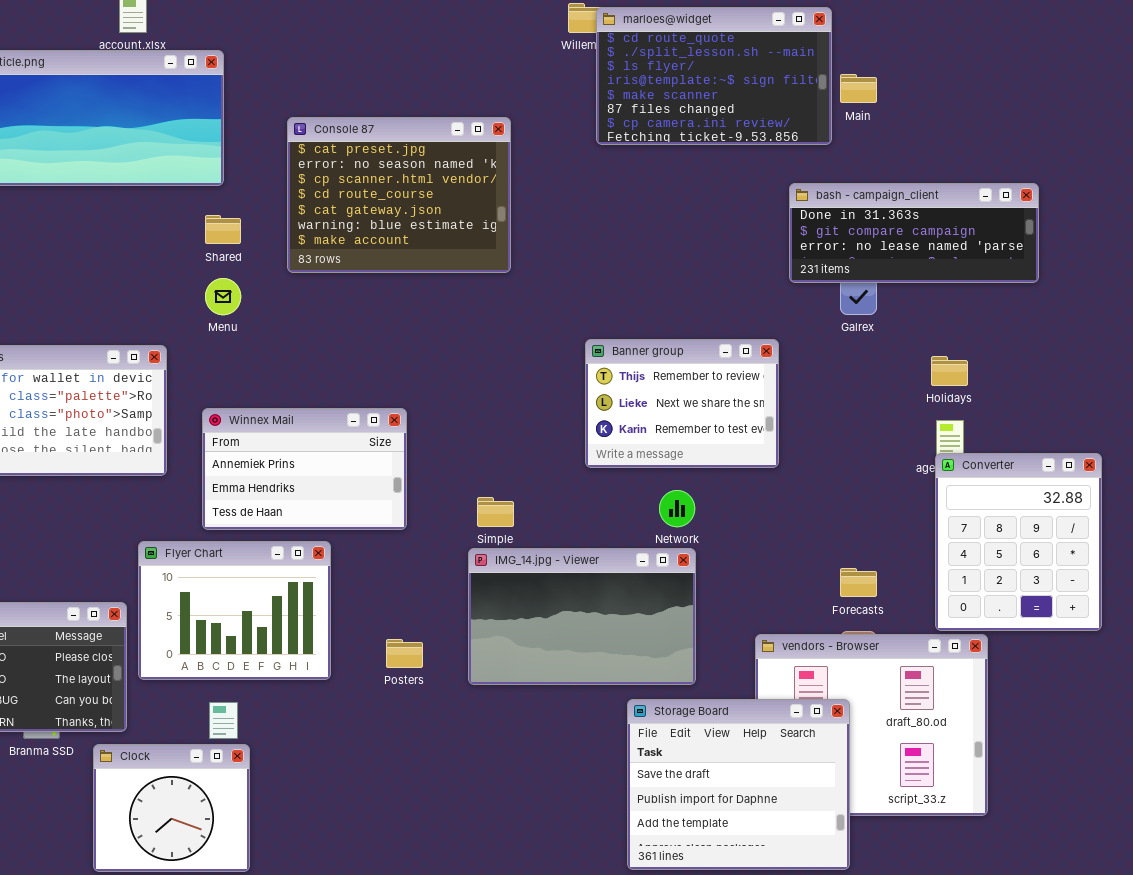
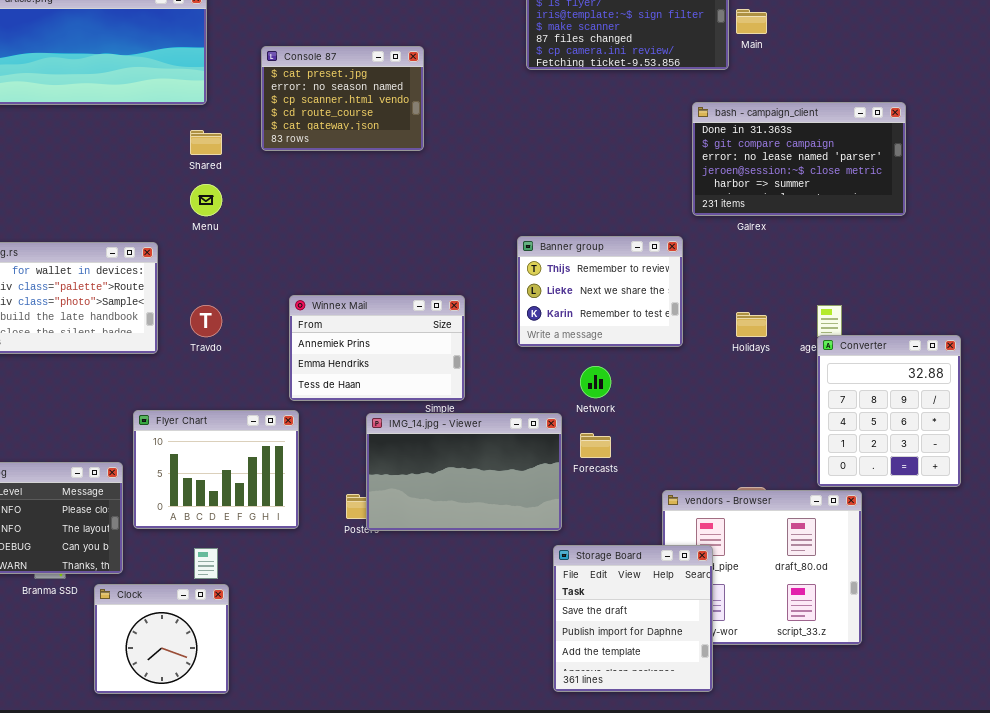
Console 87: [287,117,511,273] -> [261,46,424,151], resized
bash - campaign_client: [789,183,1039,283] -> [692,102,906,216], resized
Holidays: [931,356,968,386] -> [736,312,767,337], moved
Winnex Mail: [202,408,407,530] -> [289,295,465,401], moved
IMG_14.jpg - Viewer: [468,548,696,685] -> [366,413,562,531], moved
Forecasts: [840,568,877,597] -> [580,433,611,458], moved
Storage Board: [627,699,850,870] -> [553,545,713,692], resized

